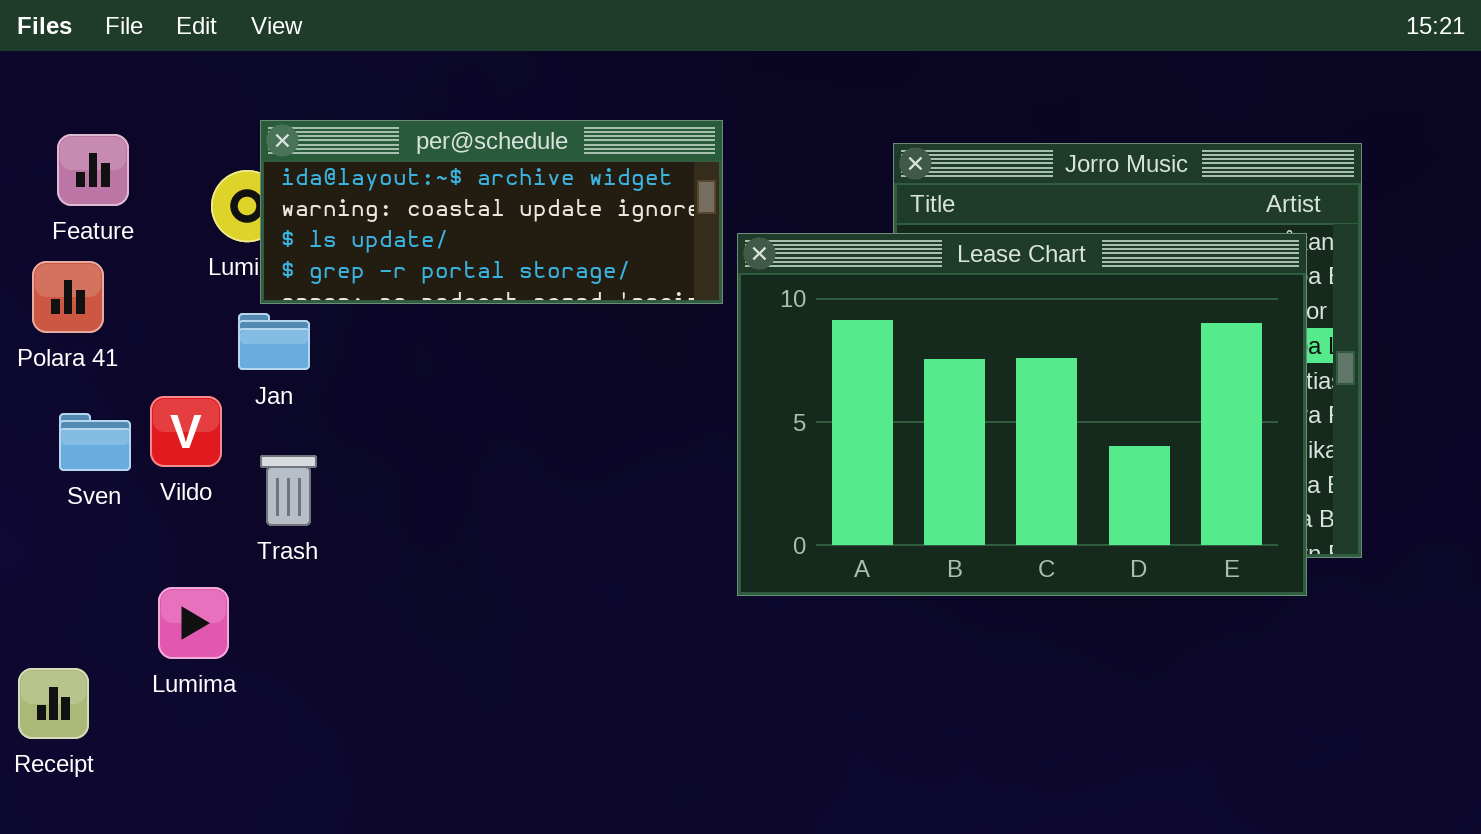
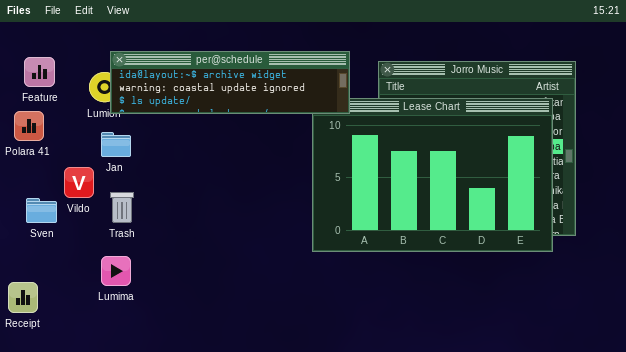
per@schedule: [260,120,723,304] -> [110,51,350,114], resized
Sven: [59,413,131,471] -> [26,198,57,223], moved
Lumima: [158,587,229,659] -> [101,256,131,286], moved

